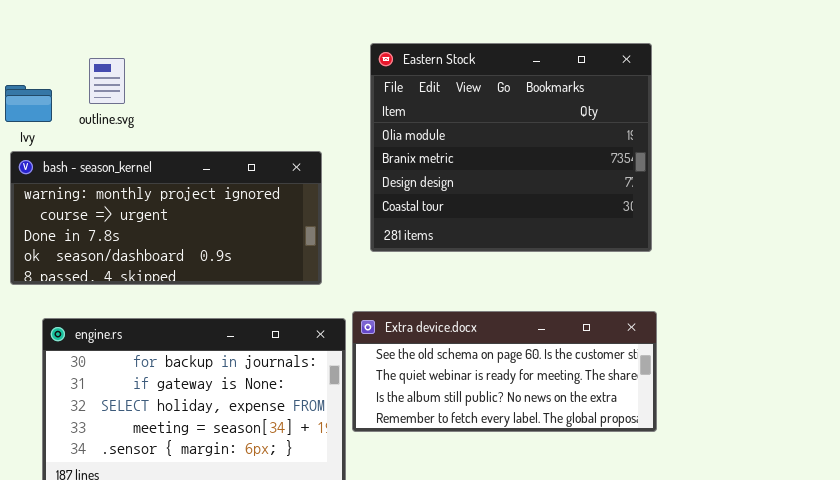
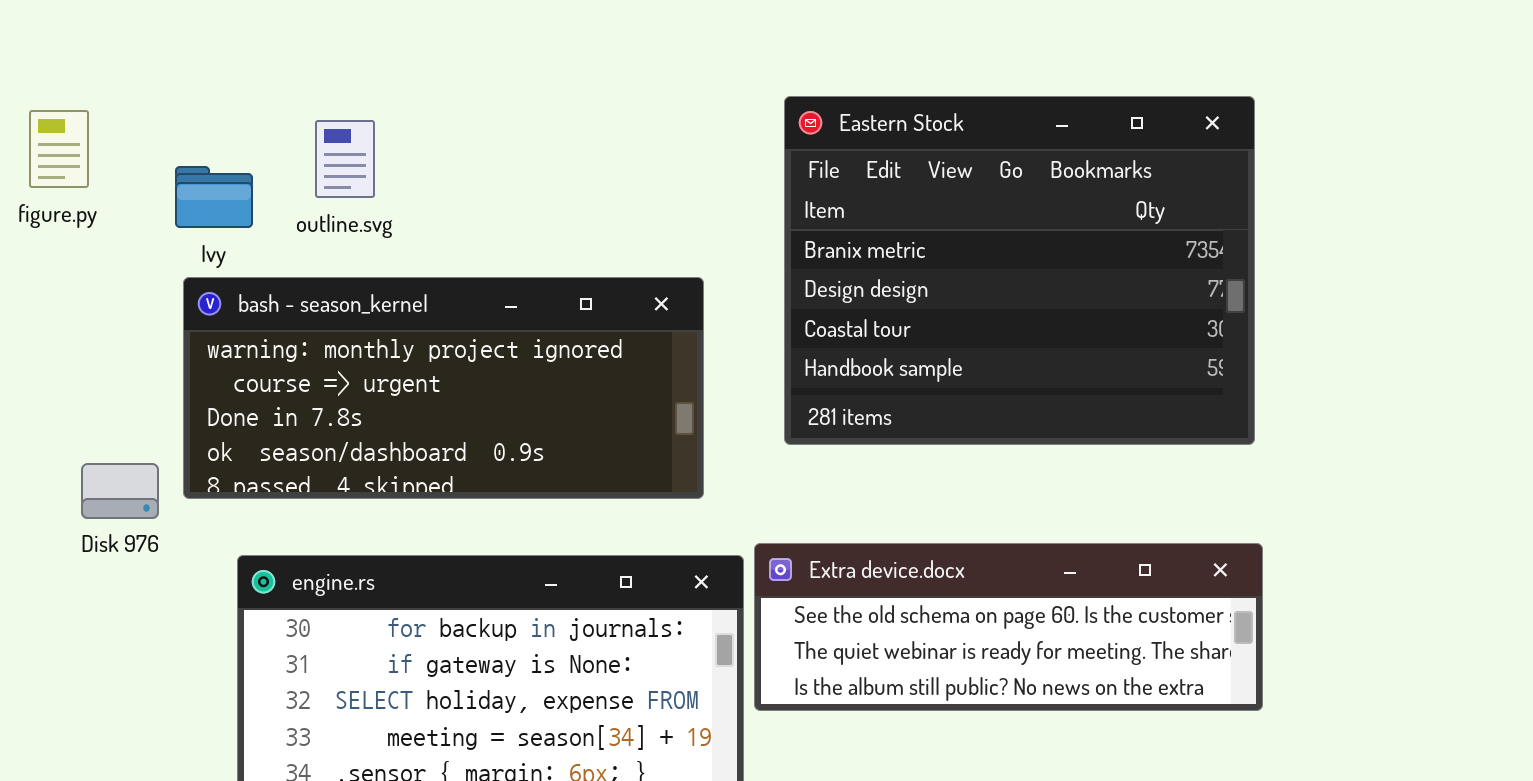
Eastern Stock: [370,43,652,252] -> [784,96,1255,445], scrolled down 1 row
Extra device.docx: [352,311,657,432] -> [754,543,1263,711], resized

